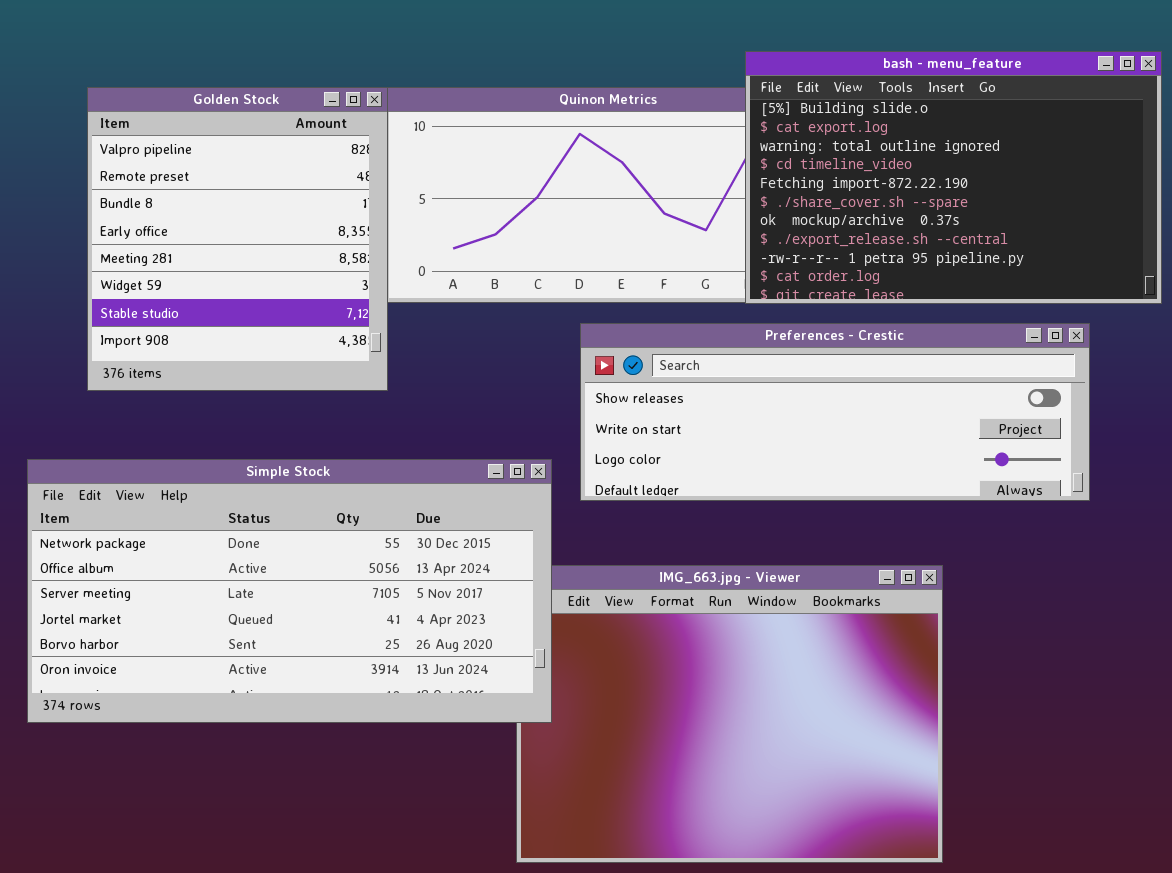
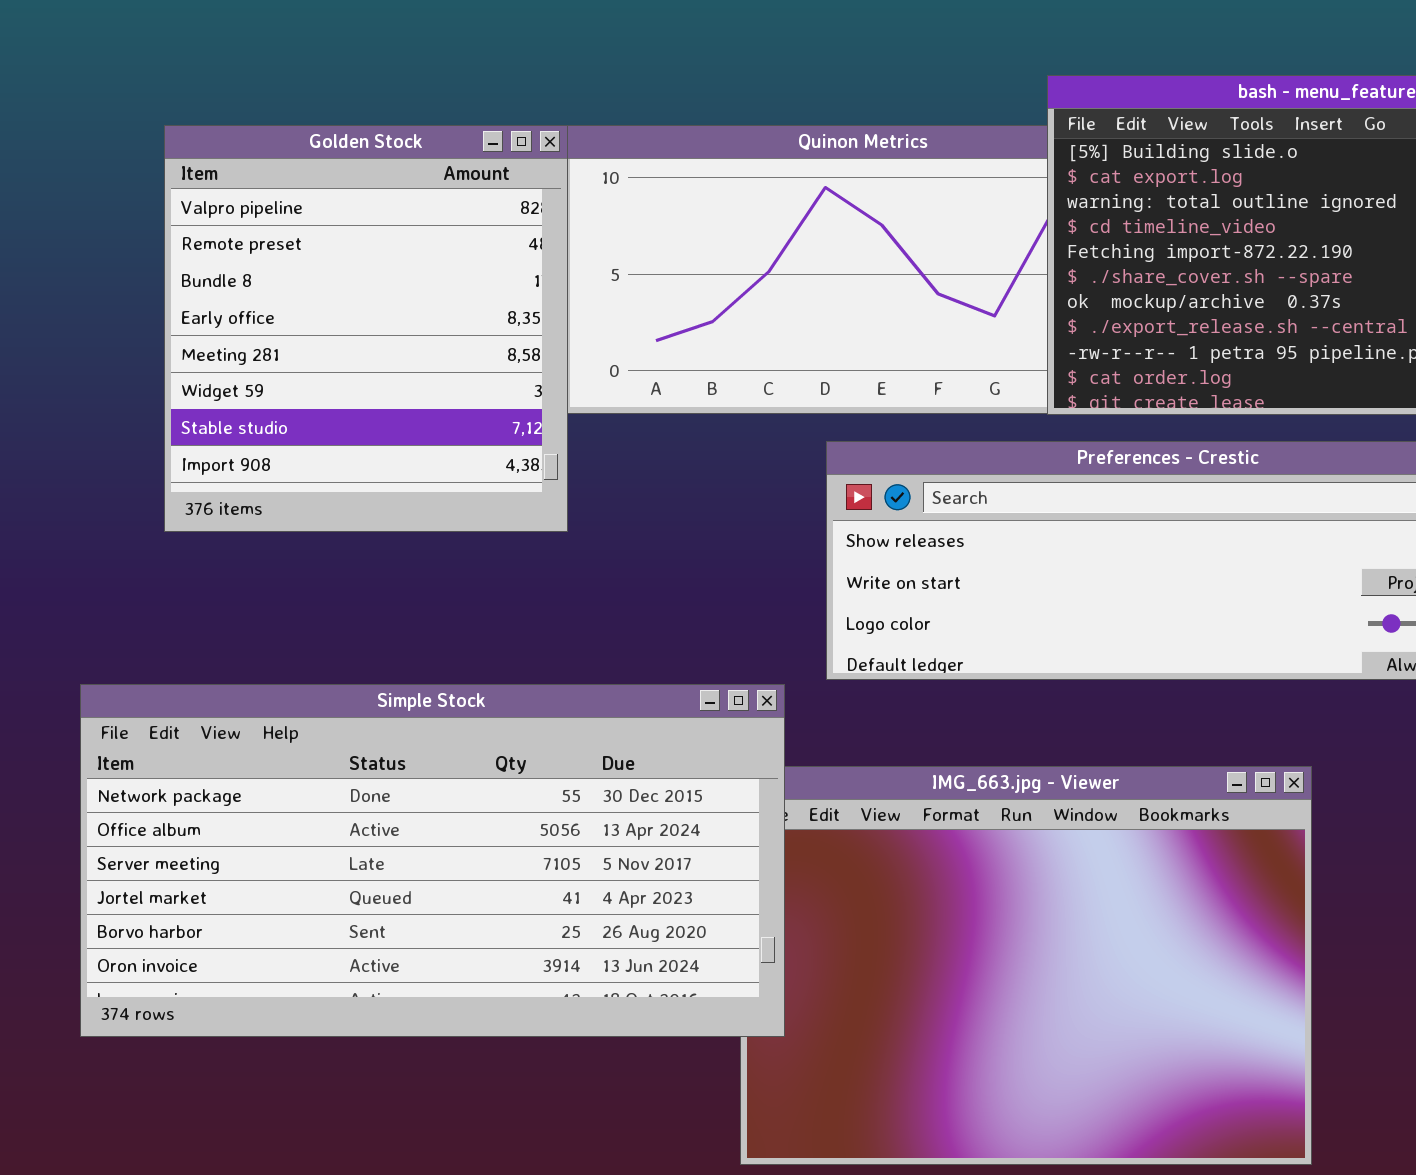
Simple Stock: [27,459,552,723] -> [80,684,785,1037], moved

